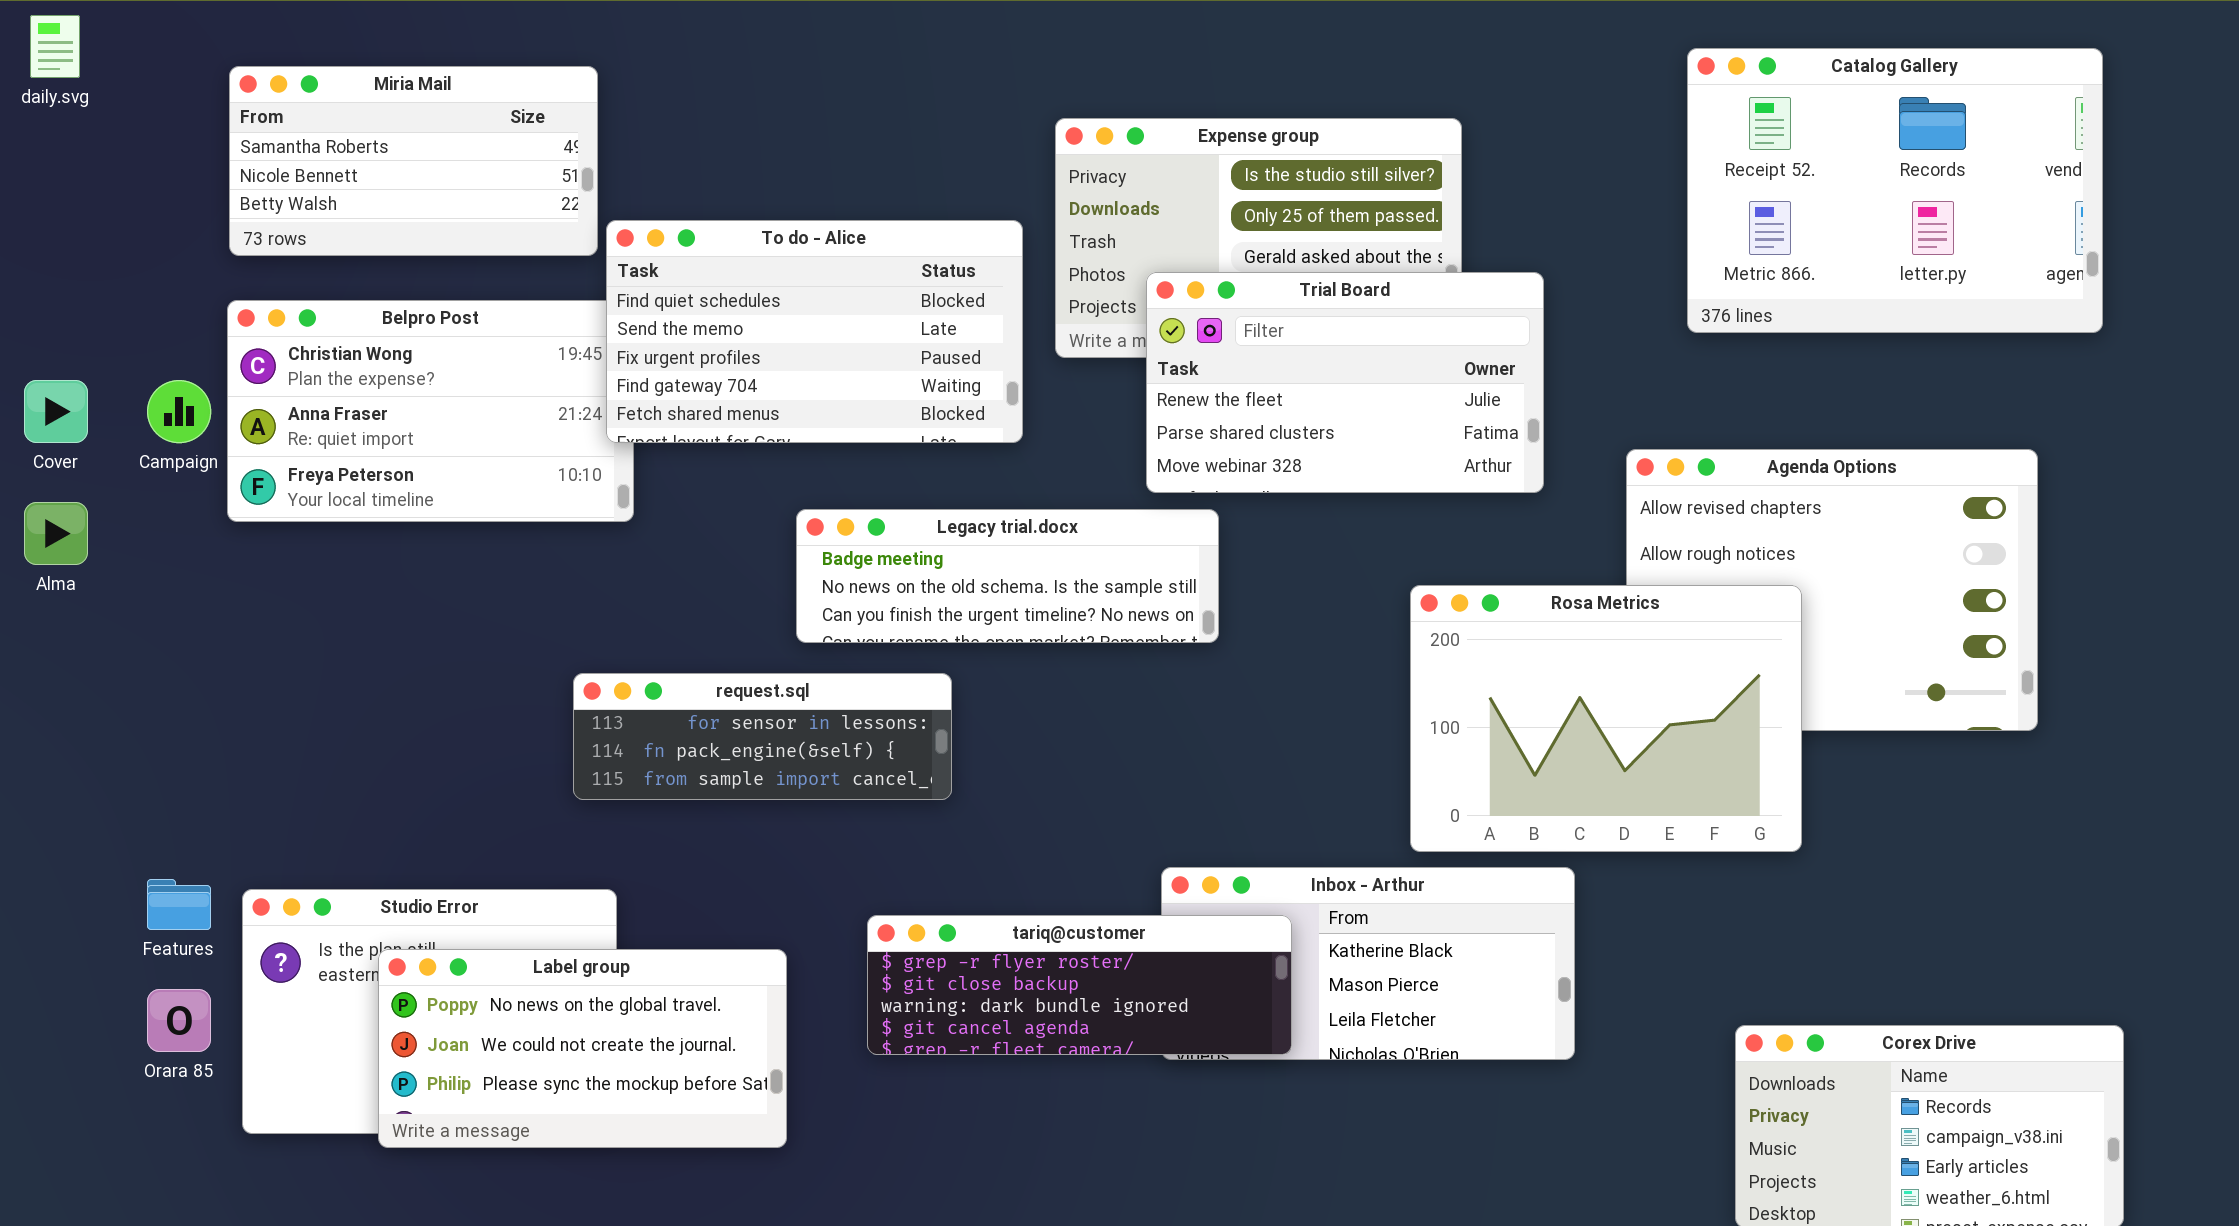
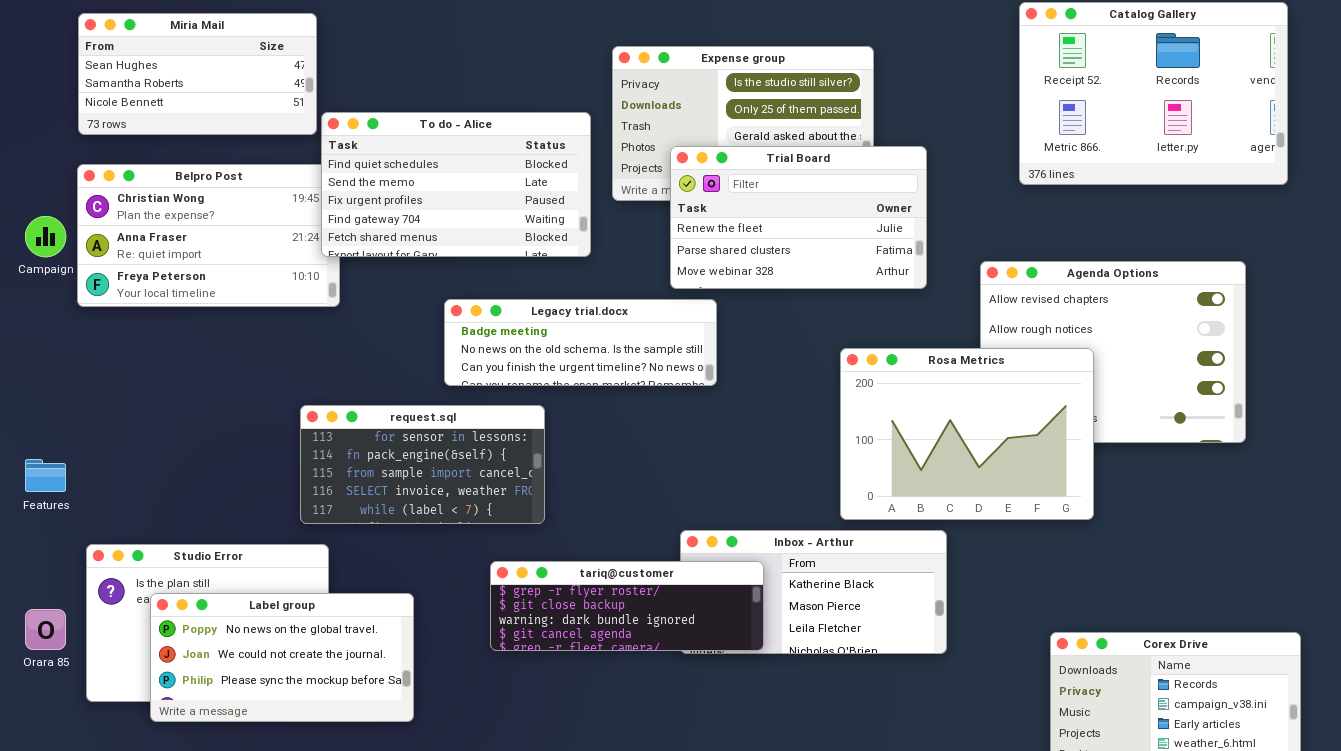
Miria Mail: [229,66,598,256] -> [78,13,317,135], scrolled up 1 row
request.sql: [573,673,952,800] -> [300,405,545,524], resized
Features: [147,879,211,930] -> [25,459,66,492], moved
Label group: [378,949,787,1148] -> [150,593,414,722], moved

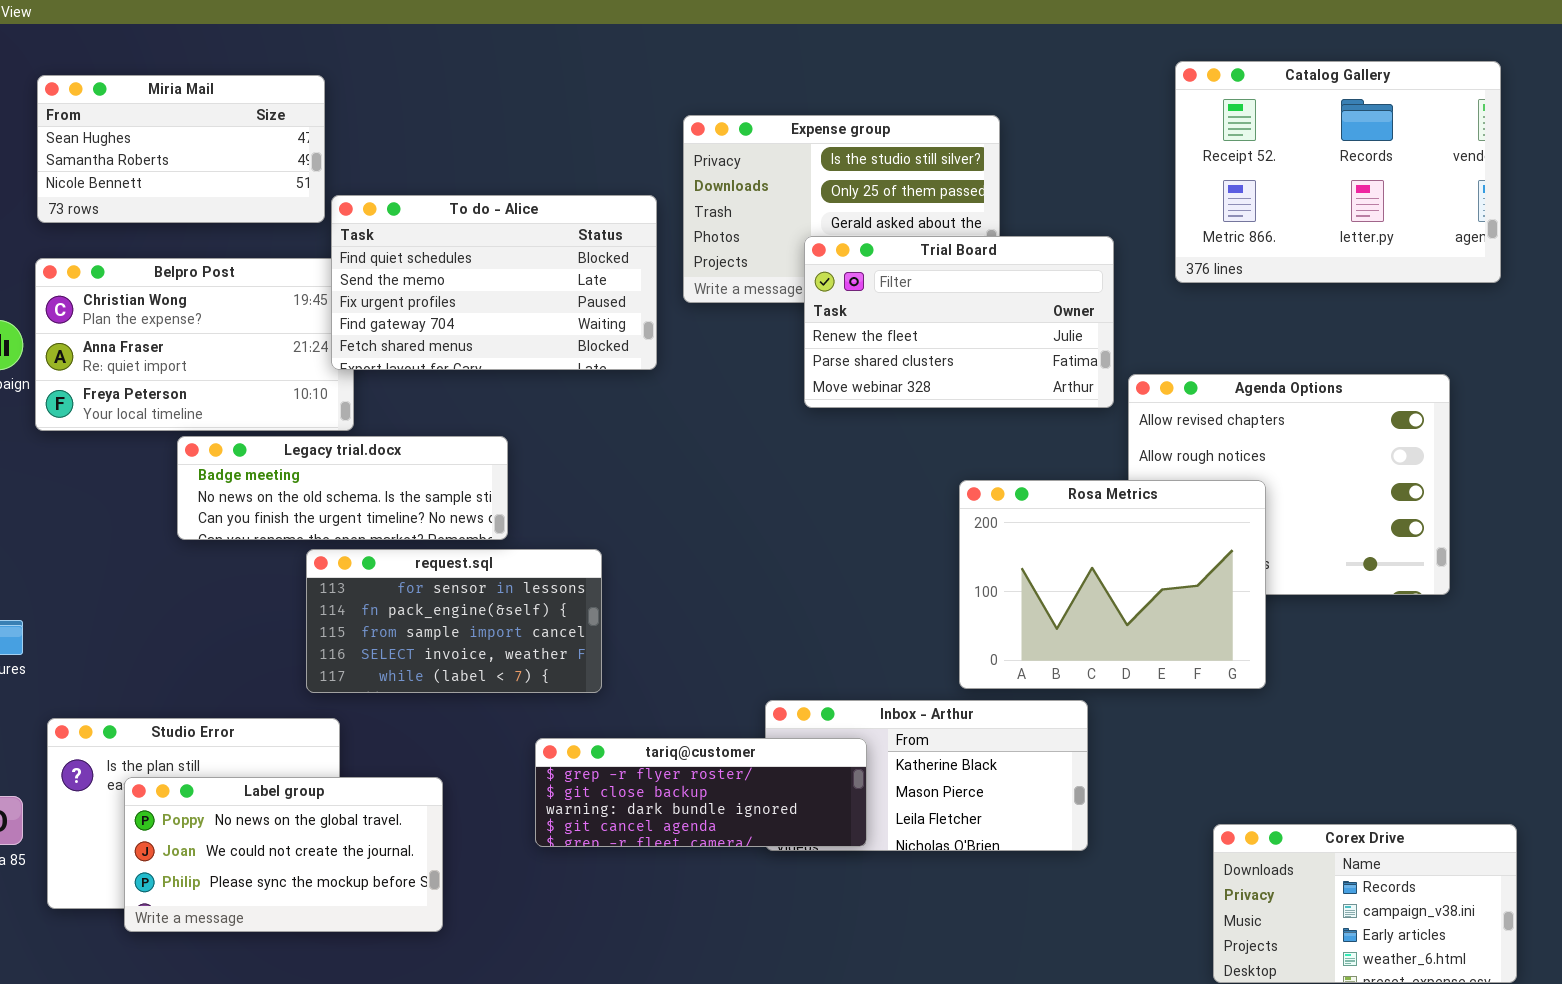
Trial Board: [670,146,927,289] -> [804,236,1114,408], moved
Legacy trial.docx: [444,299,717,386] -> [177,436,508,540], moved

